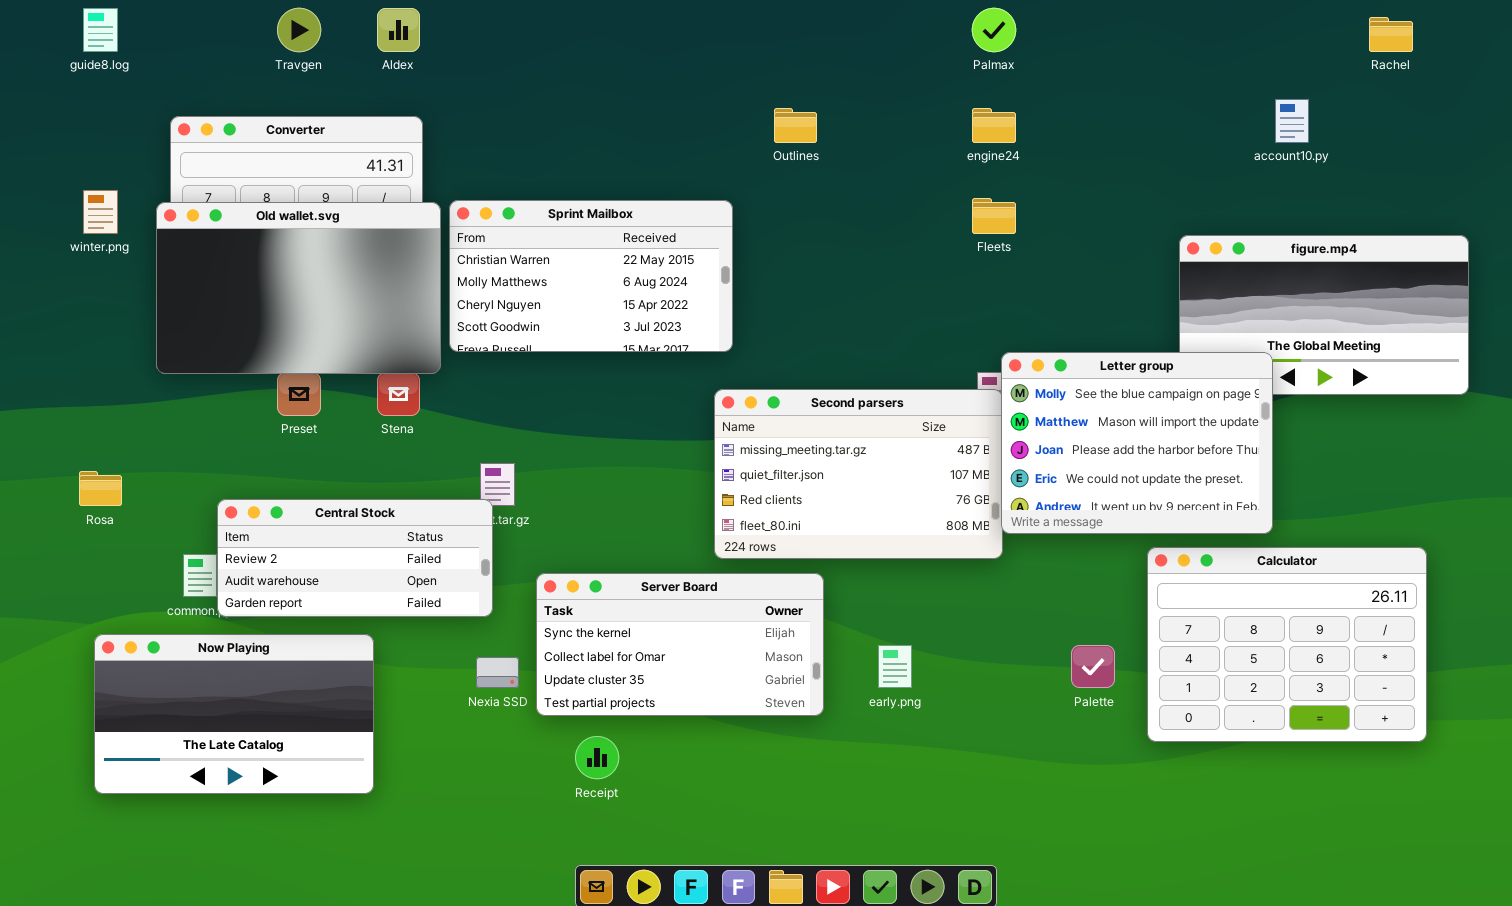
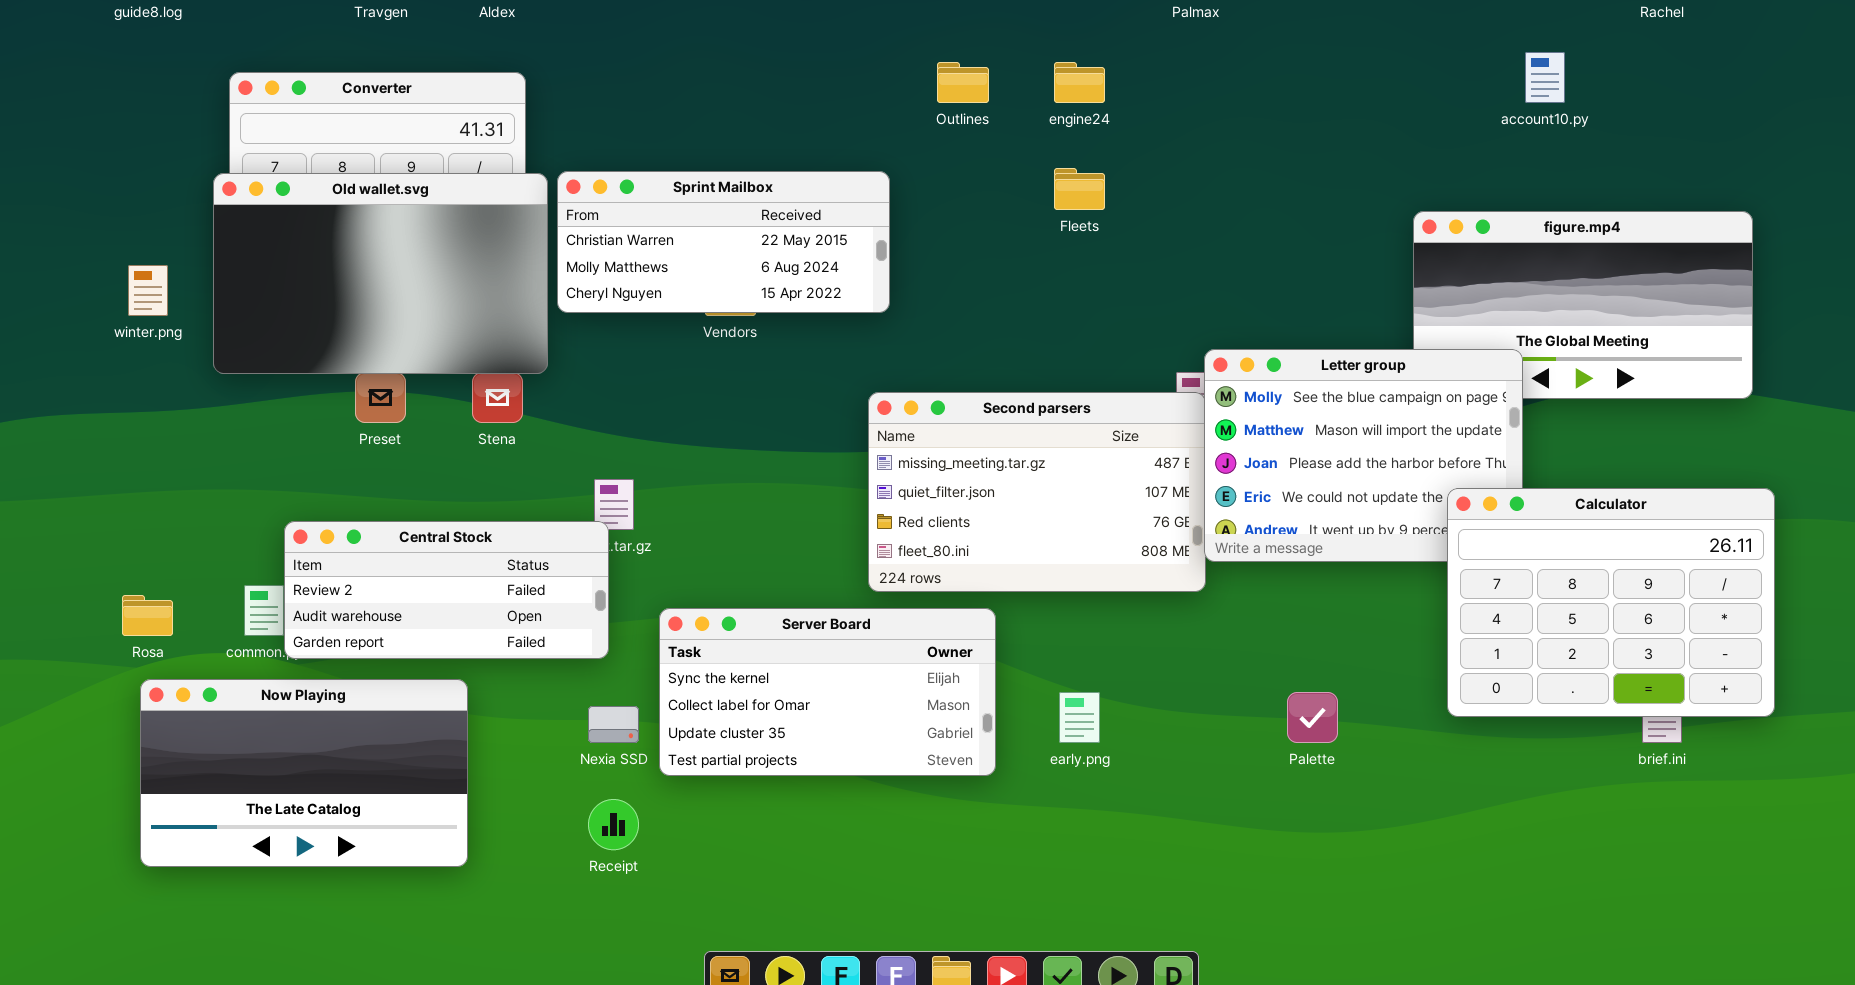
engine24: [972,108,1016,143] -> [1054,62,1105,103], moved
winter.png: [83,190,118,234] -> [128,265,168,316], moved
Fleets: [972,198,1016,234] -> [1054,168,1105,210], moved
Sprint Mailbox: [449,200,733,352] -> [557,171,890,313], resized
Rosa: [79,471,122,506] -> [122,595,173,636], moved
Calculator: [1147,547,1427,742] -> [1447,488,1775,717], moved
Receipt: [575,736,619,779] -> [588,799,639,850], moved

